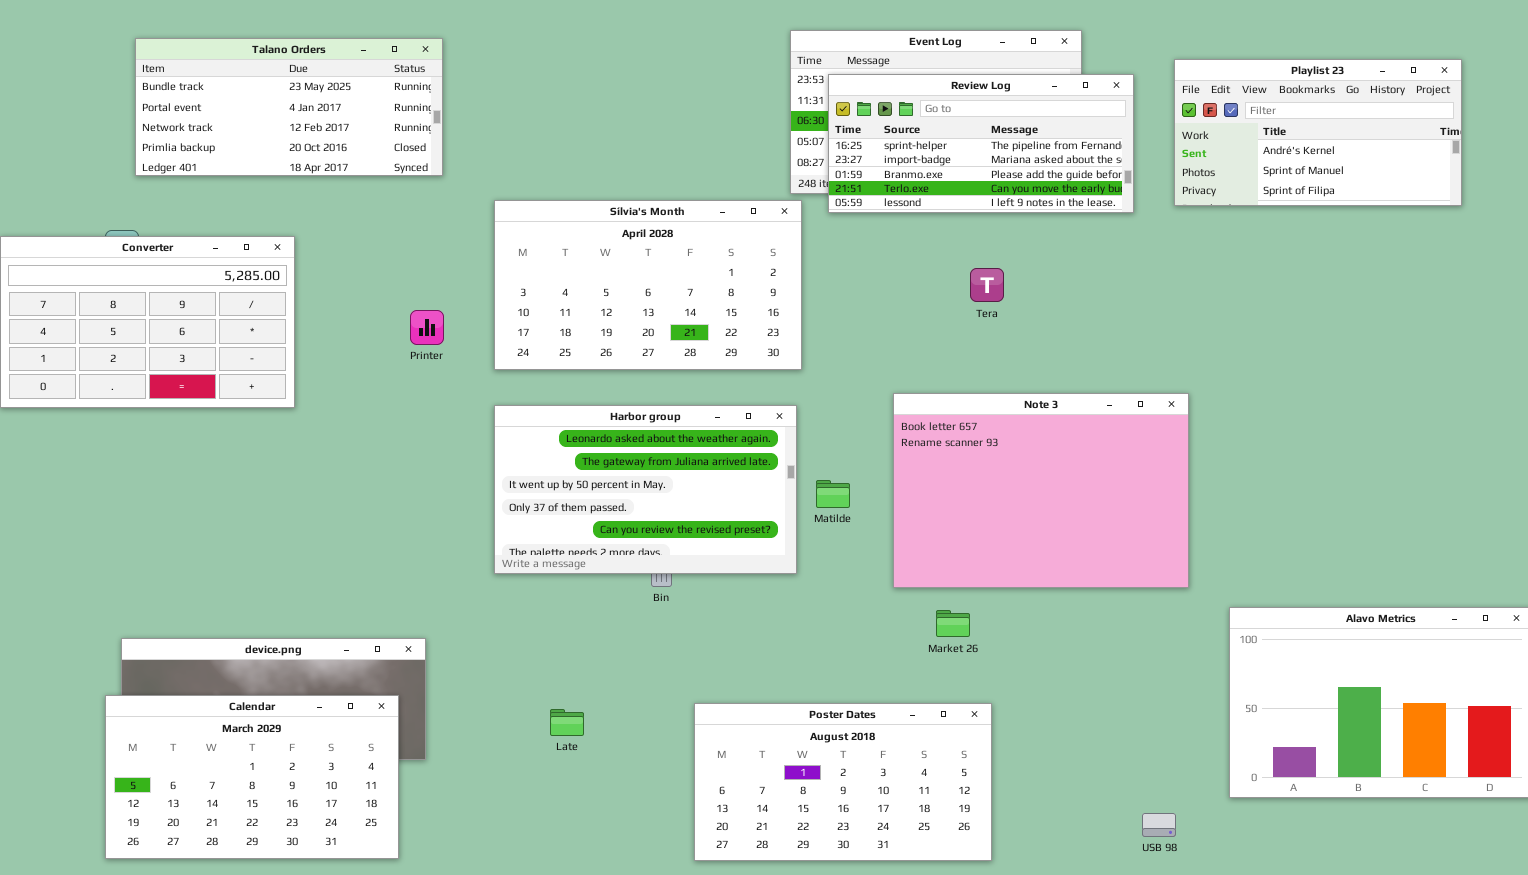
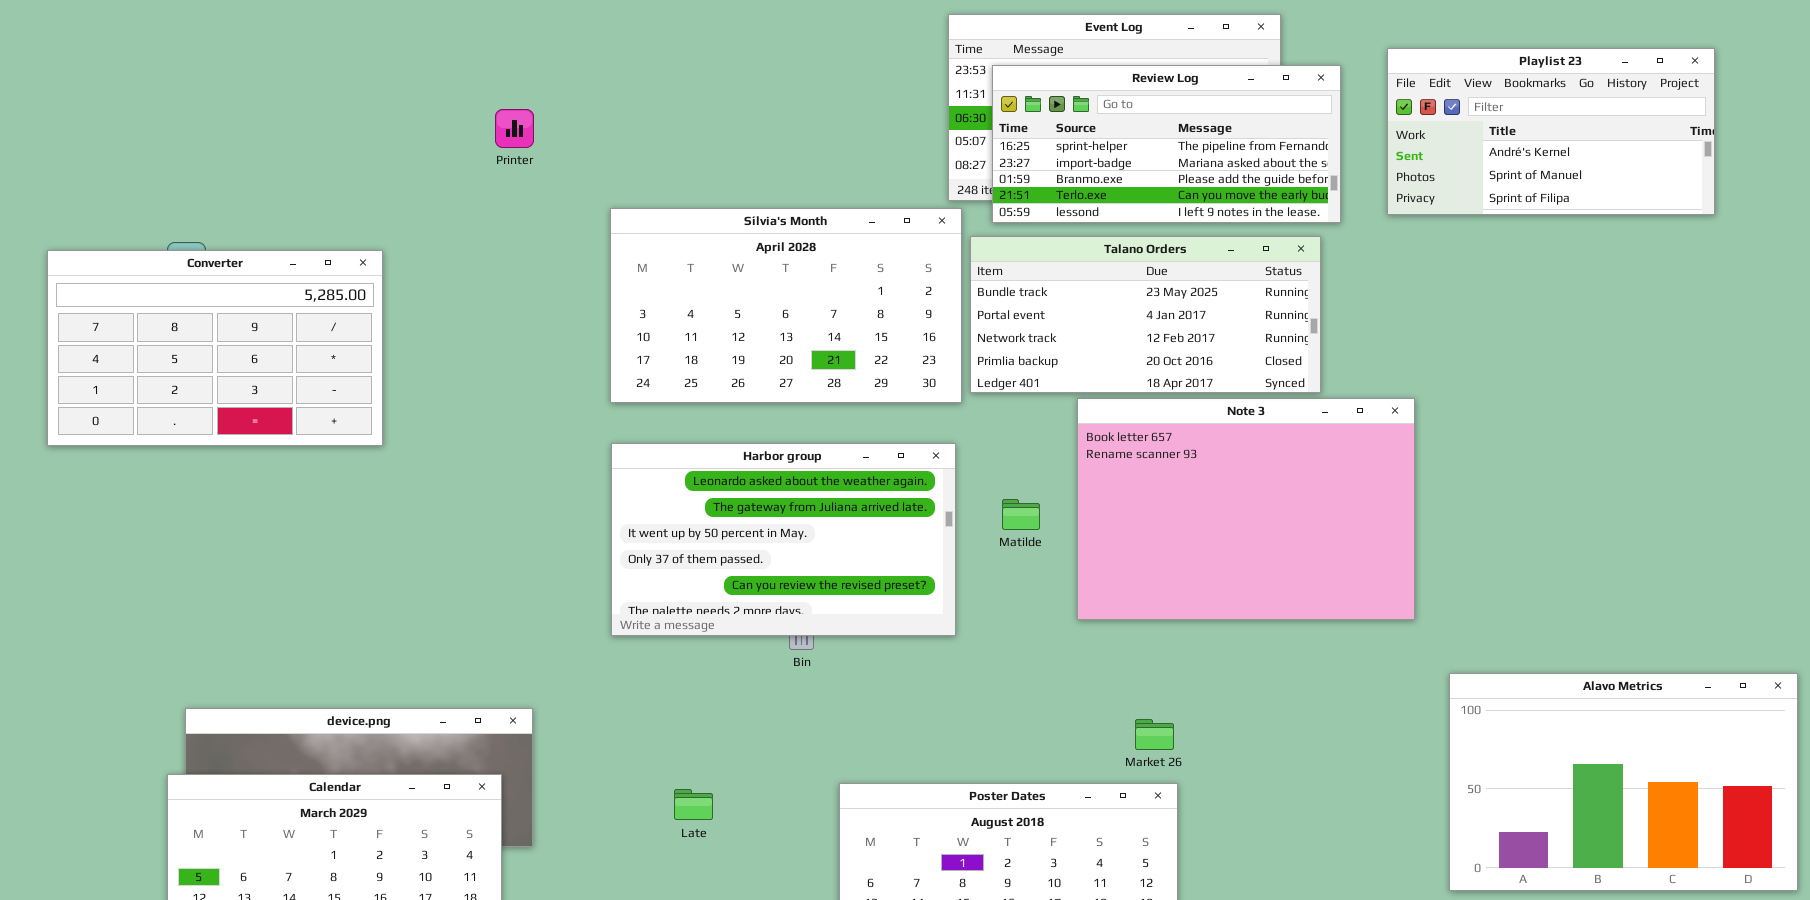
Talano Orders: [135,38,443,176] -> [970,236,1321,393], moved
Printer: [410,310,444,345] -> [495,109,534,148], moved
Note 3: [893,393,1189,588] -> [1077,398,1415,620], moved
Matilde: [816,480,850,508] -> [1002,499,1040,530], moved
Market 26: [936,610,970,637] -> [1135,719,1174,750], moved

